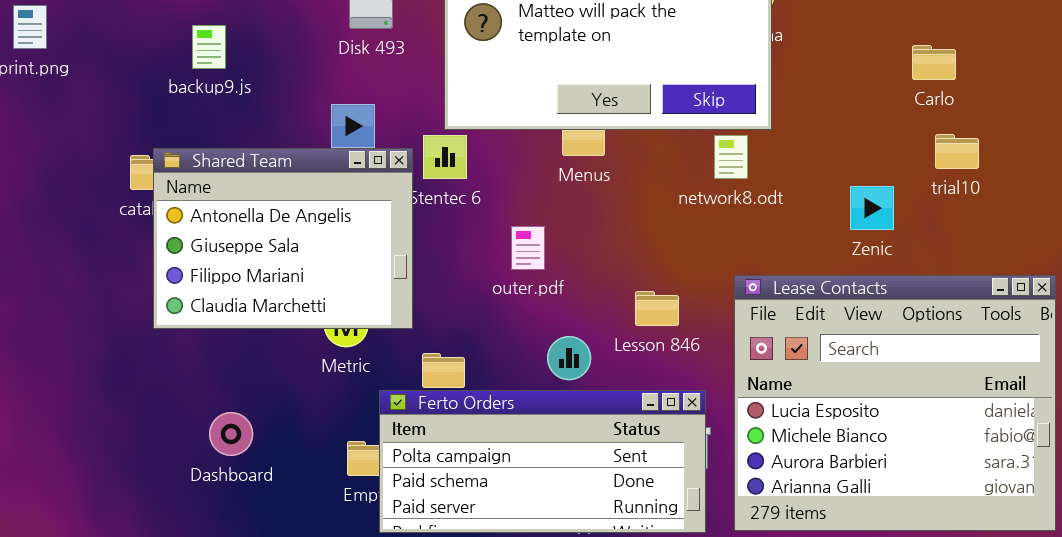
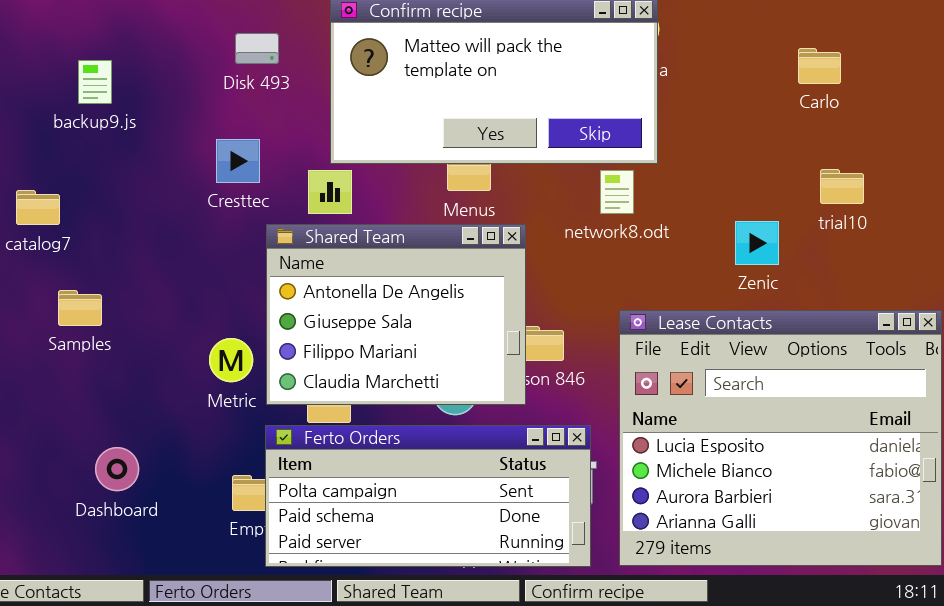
Carlo: [912,45,956,80] -> [798,48,841,84], moved
Shared Team: [153,148,413,329] -> [266,224,526,405], moved

